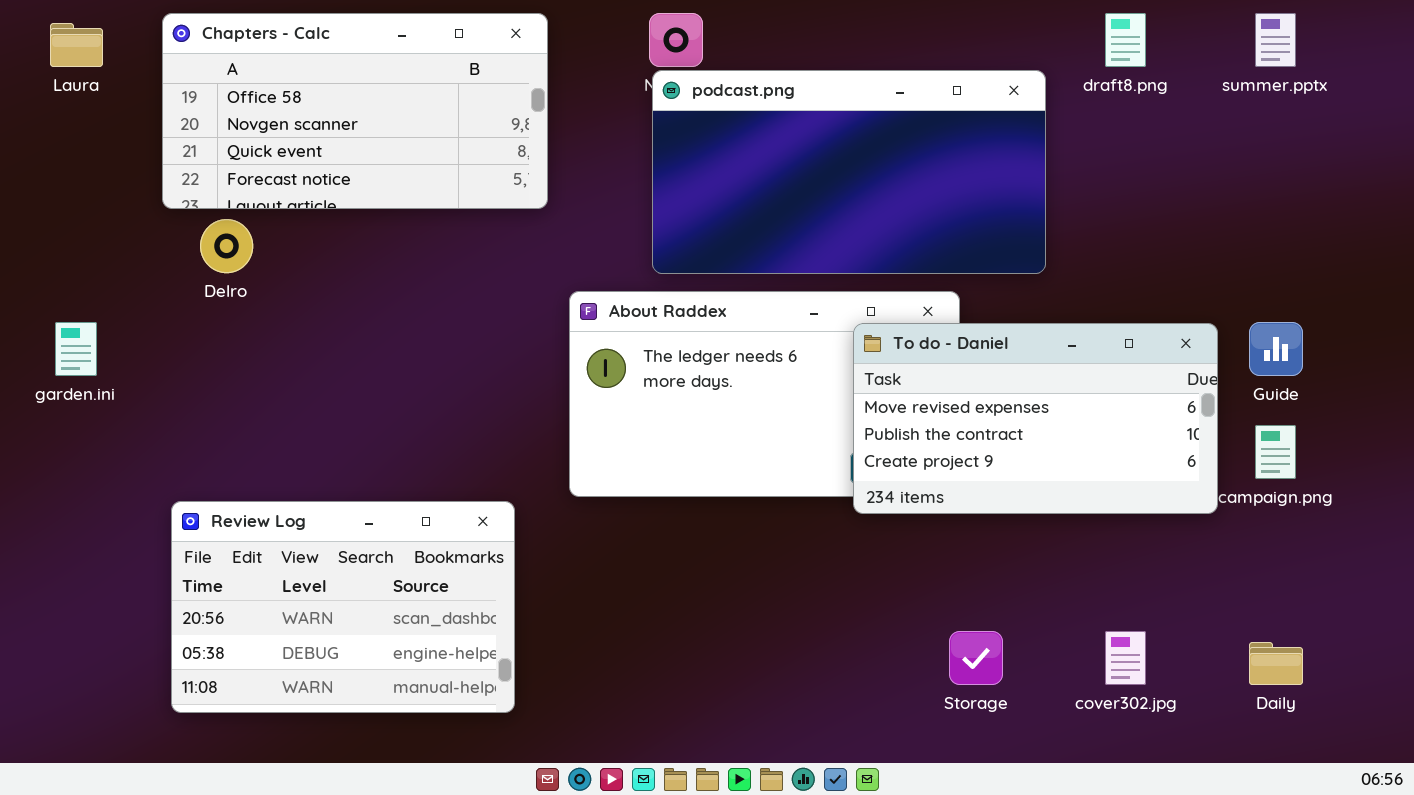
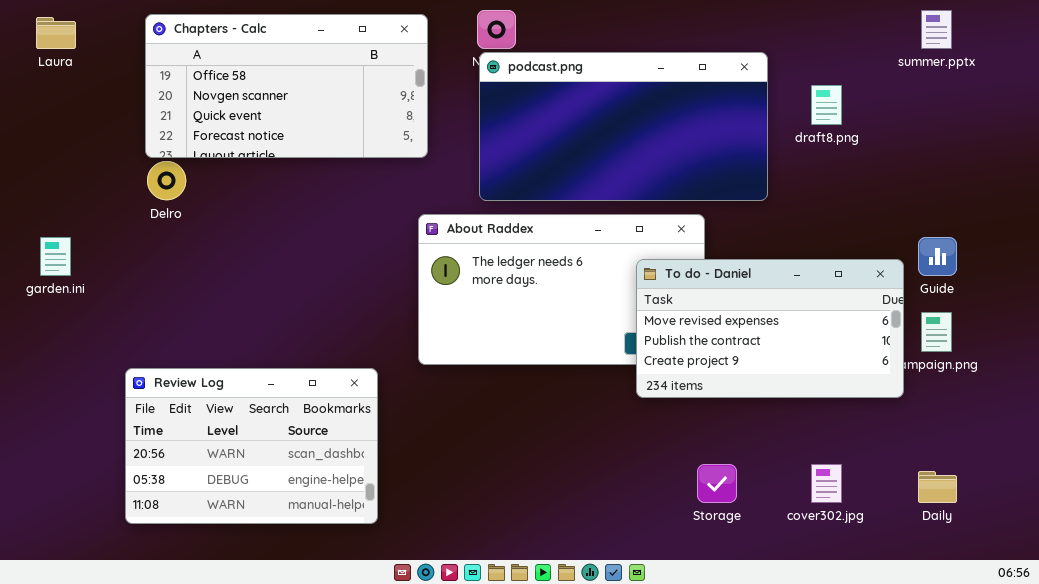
Chapters - Calc: [162,13,548,209] -> [145,14,428,158], moved
draft8.png: [1105,13,1146,67] -> [811,85,842,125], moved
To do - Daniel: [853,323,1218,514] -> [636,259,904,398], moved

